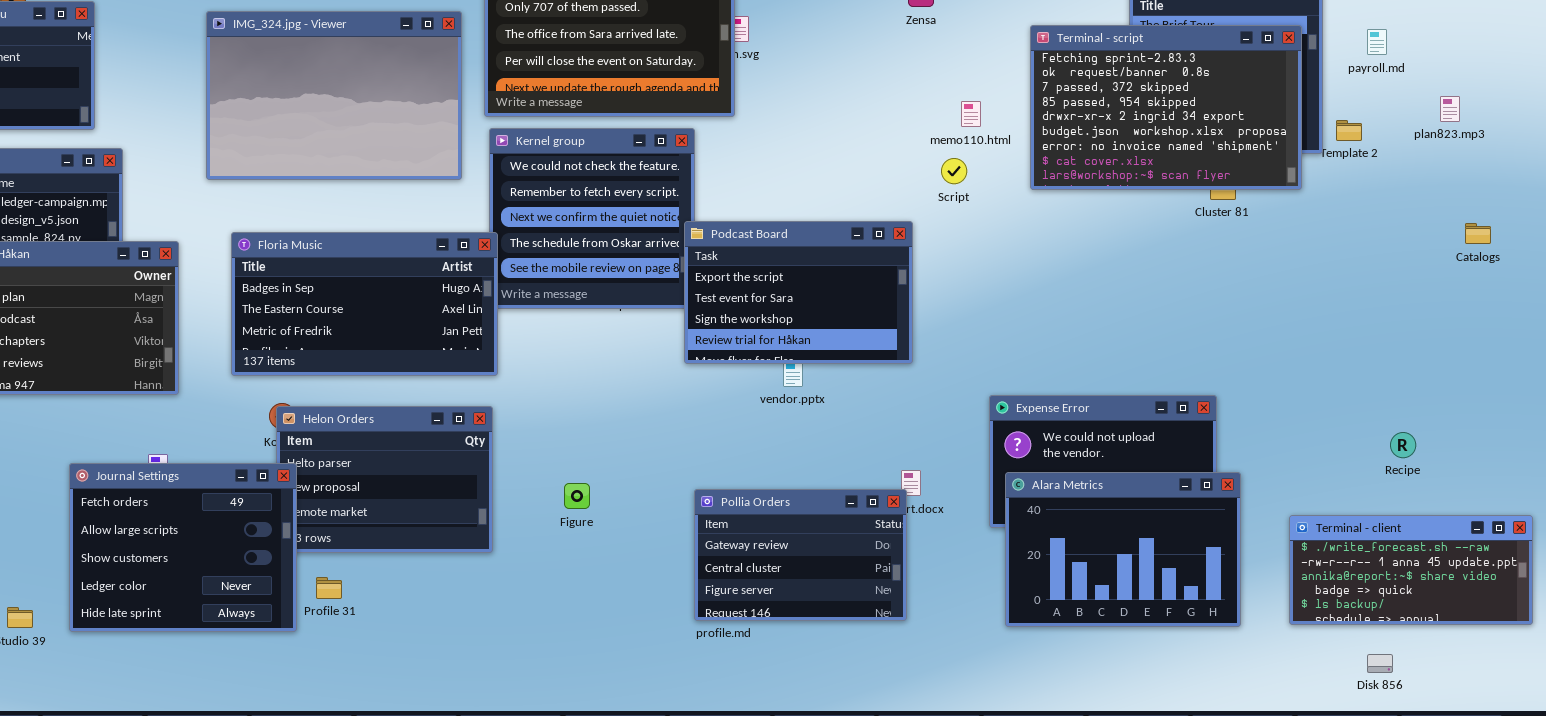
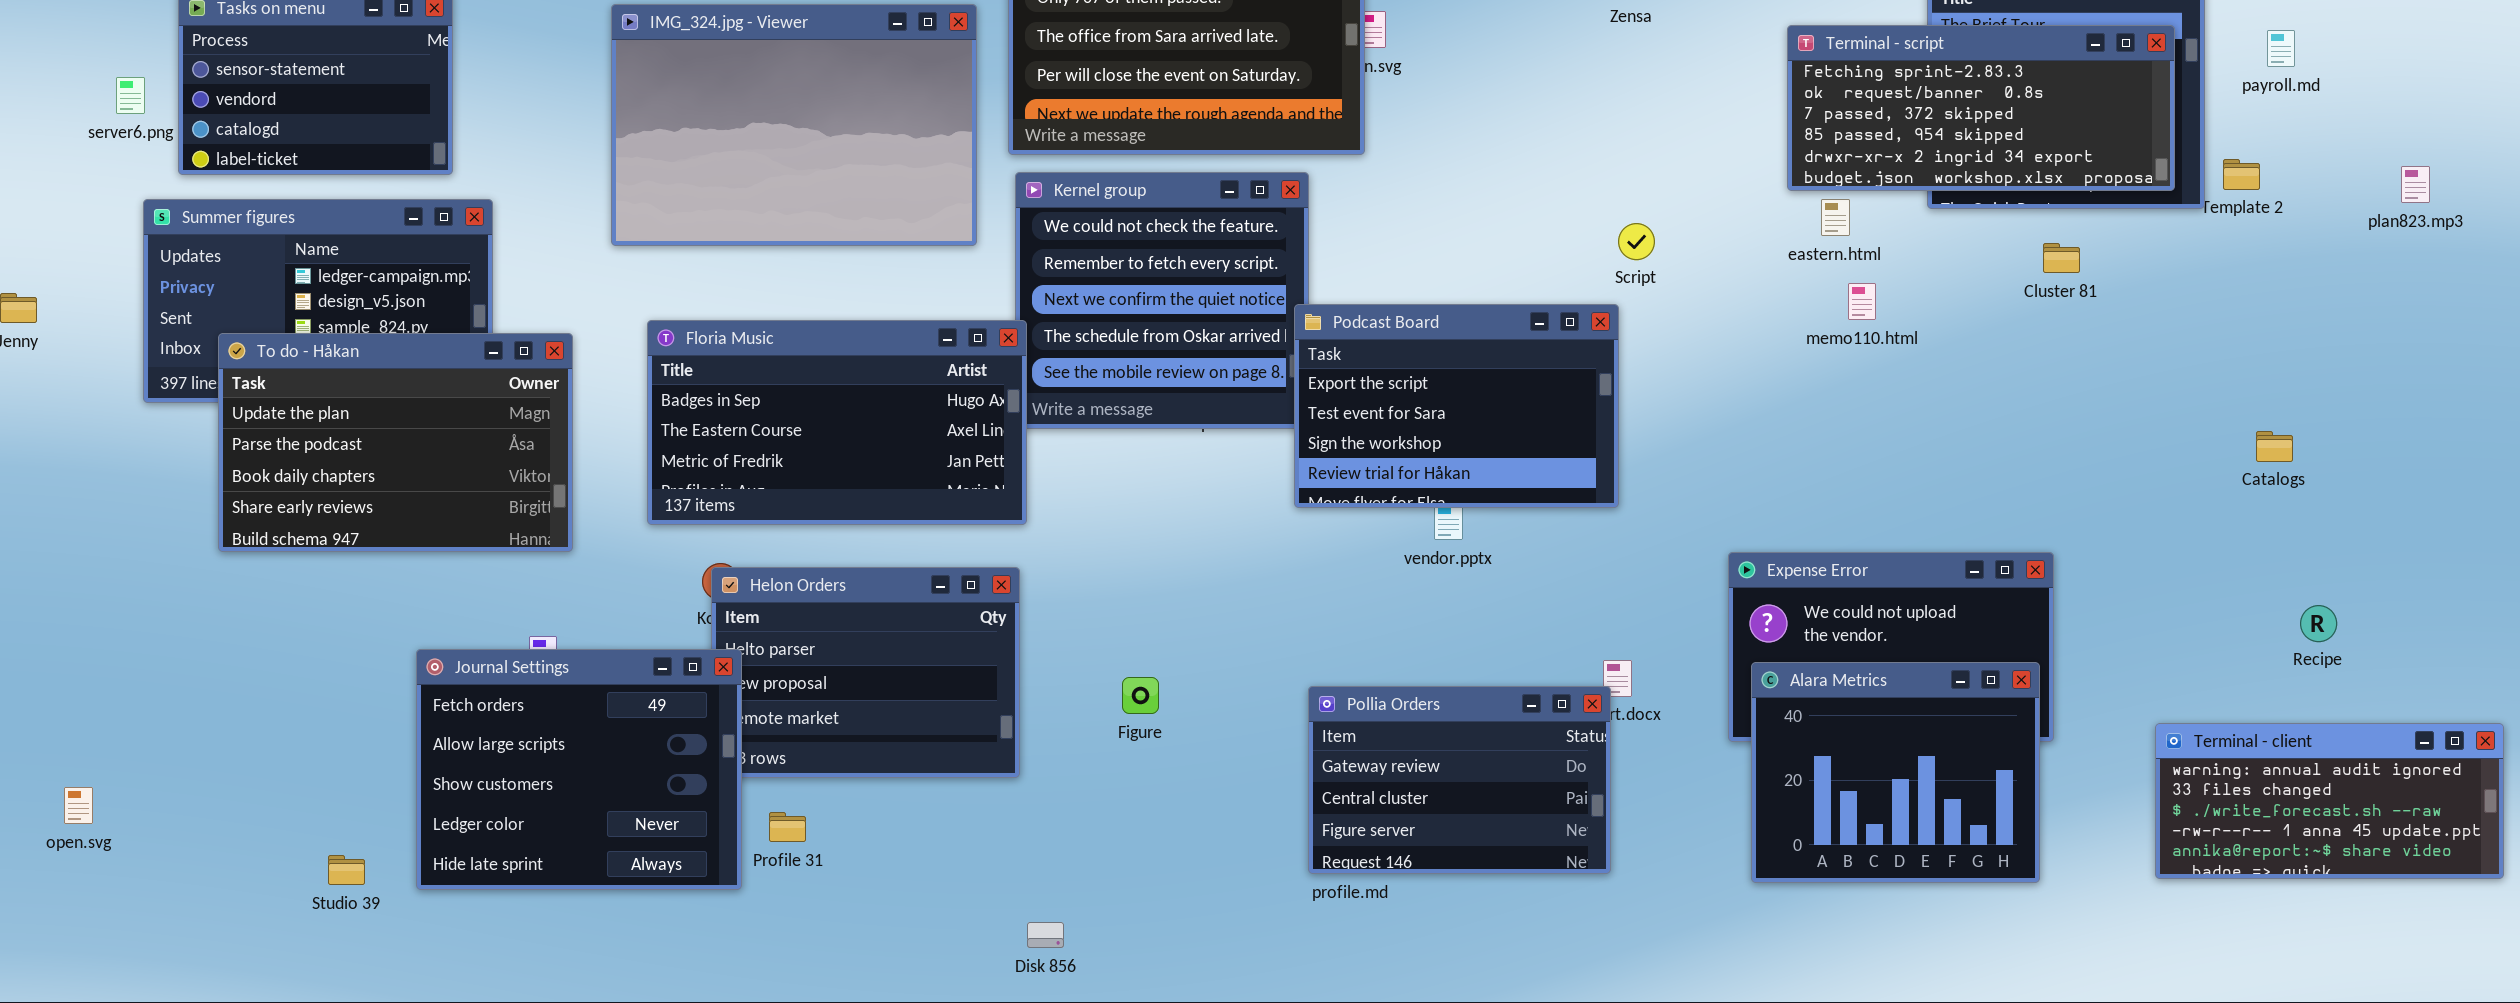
Terminal - script: [1030,25,1302,190] -> [1787,25,2175,191], resized
plan823.mp3: [1440,96,1460,122] -> [2401,166,2430,203], moved
memo110.html: [961,101,981,127] -> [1848,283,1876,320], moved
Script: [941,158,967,184] -> [1618,223,1655,260], moved
Catalogs: [1465,223,1491,244] -> [2256,431,2293,462], moved
Alara Metrics: [1005,472,1241,627] -> [1751,662,2040,883], resized
Terminal - client: [1289,515,1533,625] -> [2155,723,2504,879], scrolled up 2 rows
Disk 856: [1367,654,1393,673] -> [1027,922,1064,948], moved

